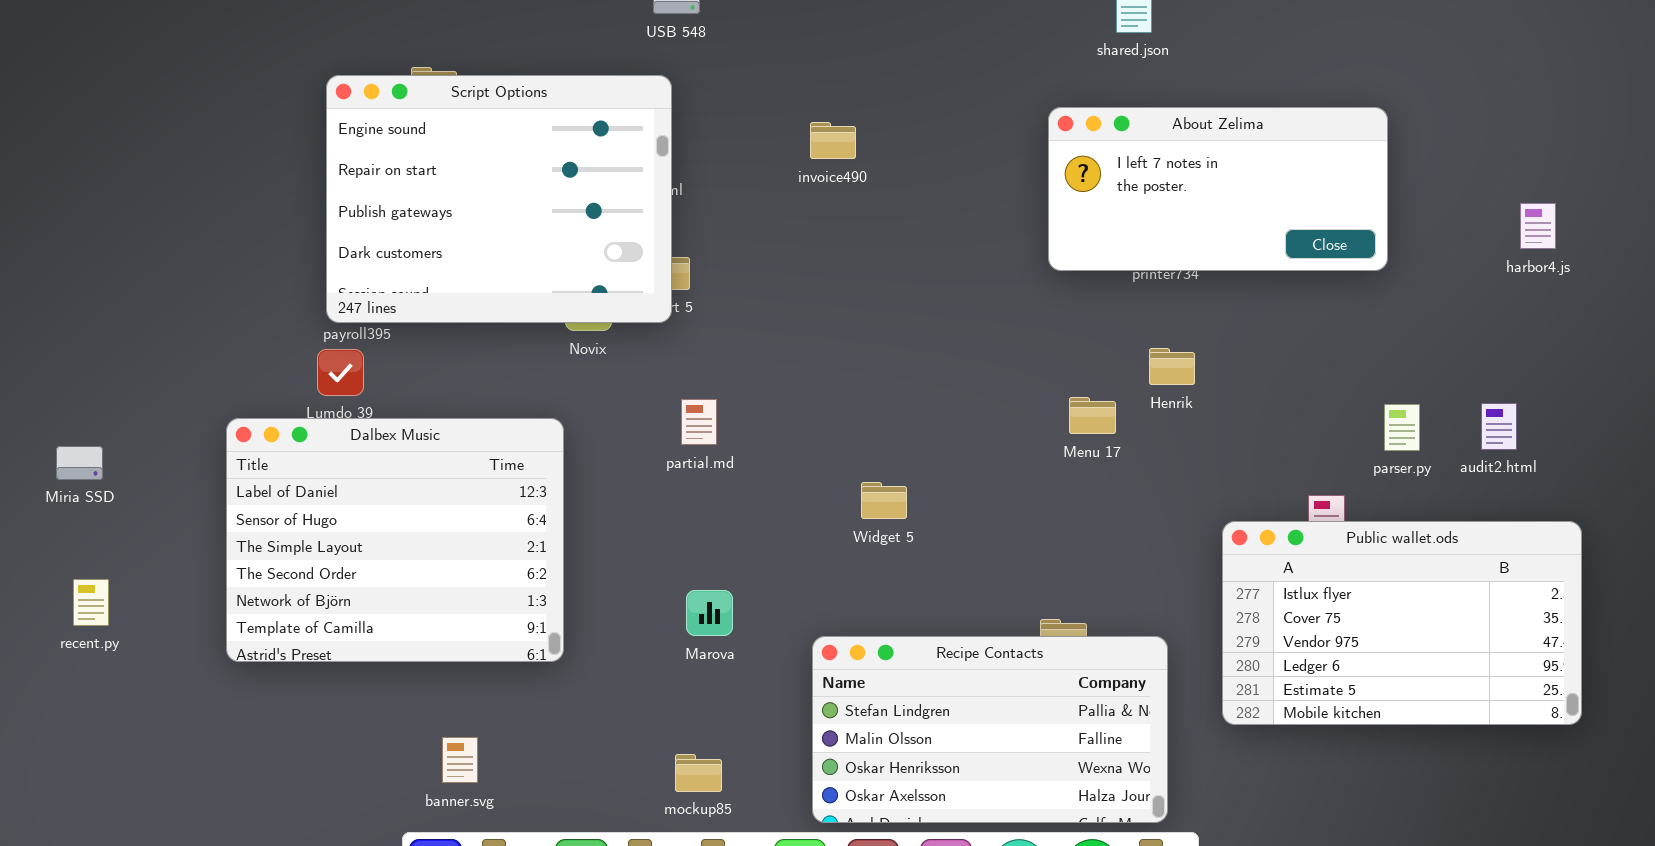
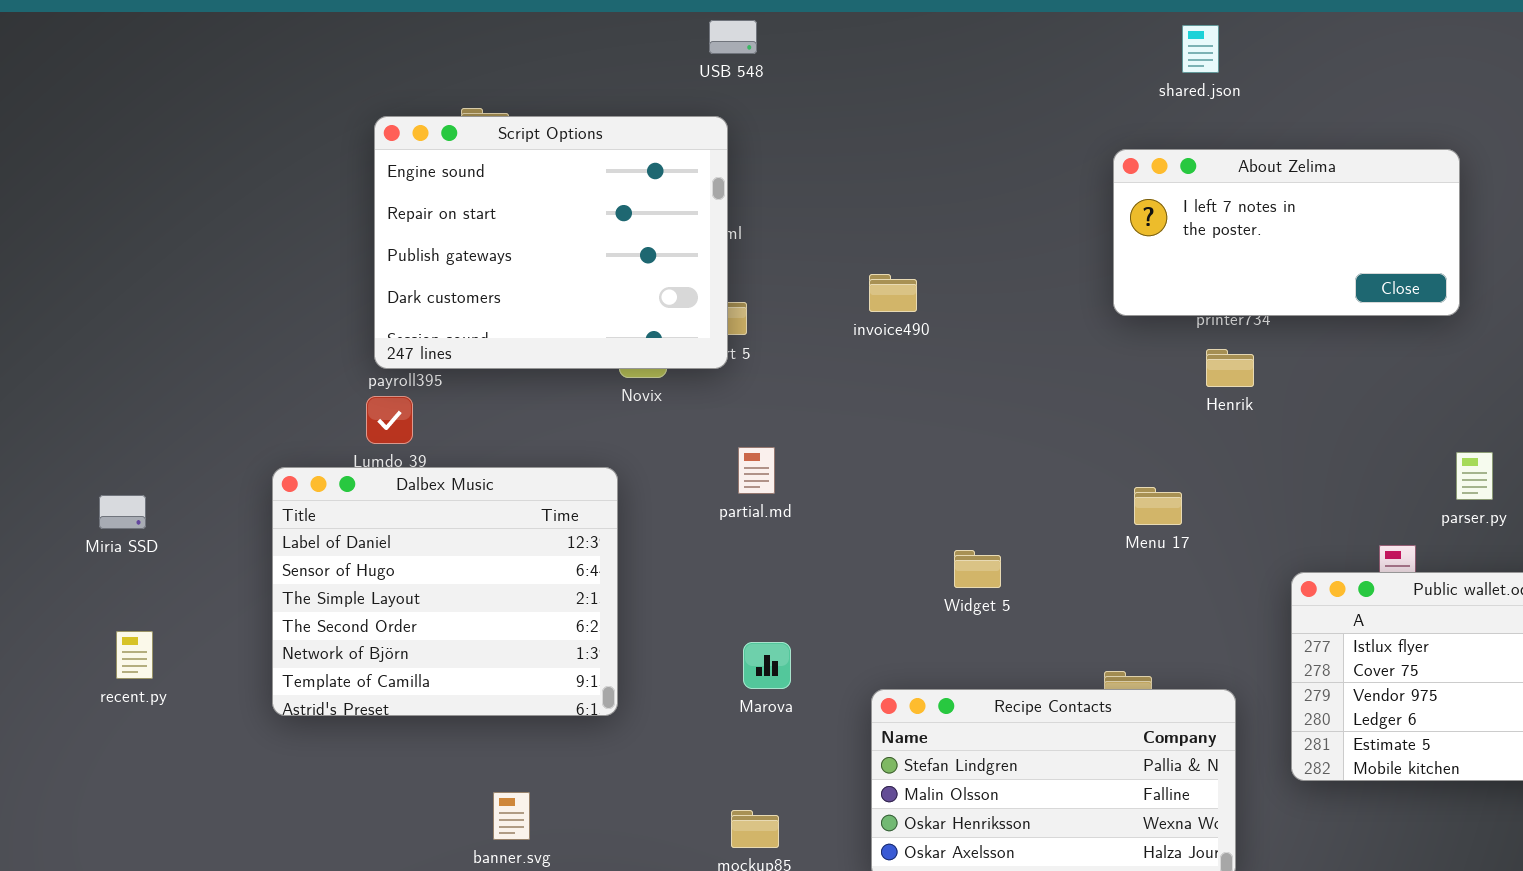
invoice490: [810,122,856,159] -> [869,274,917,312], moved
Henrik: [1149,348,1195,385] -> [1206,349,1254,387], moved
Menu 17: [1069,397,1116,434] -> [1134,487,1182,525], moved
Widget 5: [861,482,907,519] -> [954,550,1001,588], moved

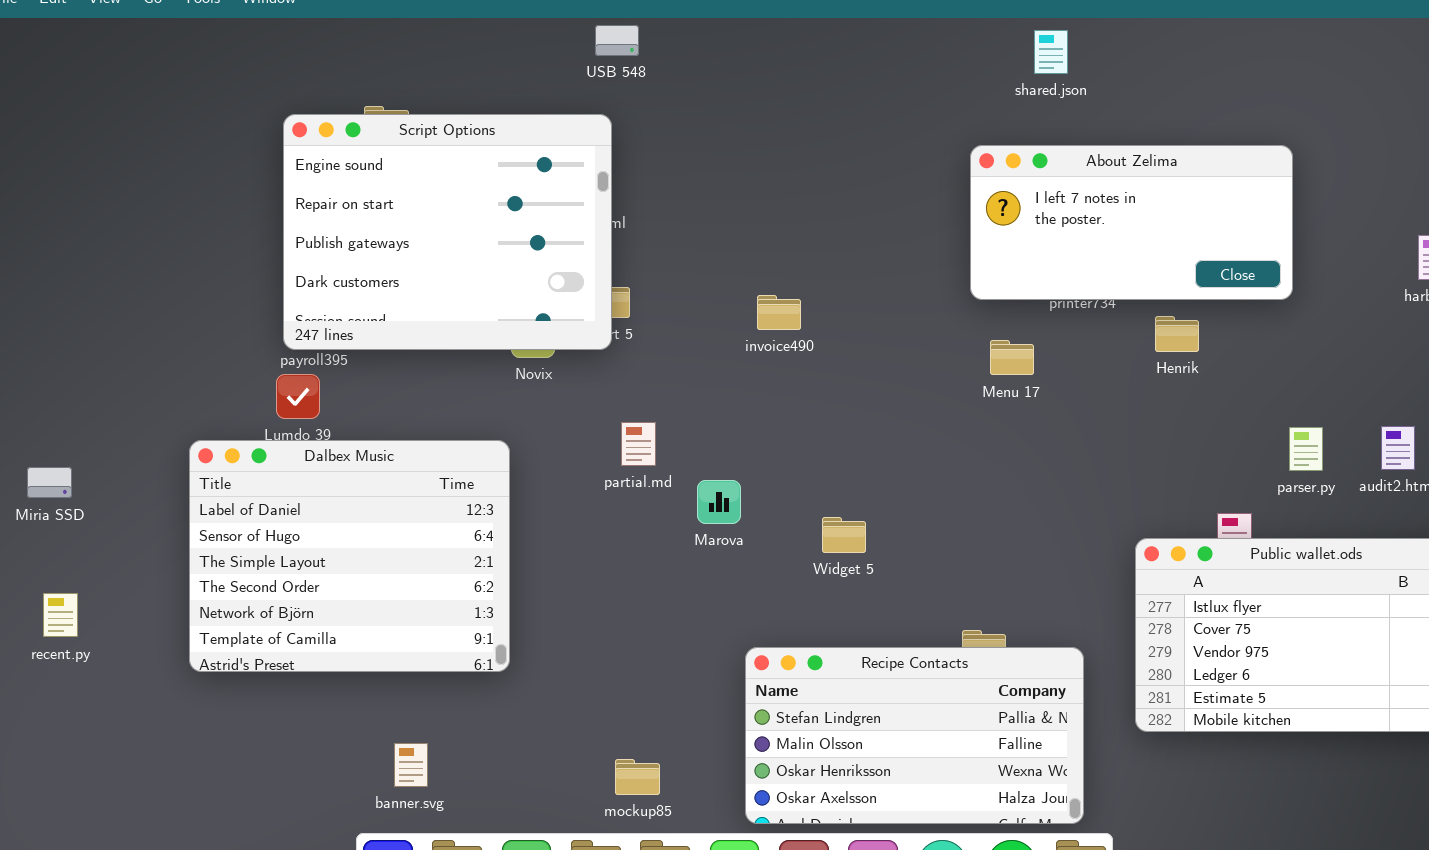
invoice490: [869,274,917,312] -> [757,295,801,330], moved
Henrik: [1206,349,1254,387] -> [1155,316,1199,352], moved
Menu 17: [1134,487,1182,525] -> [990,340,1034,375], moved
Marova: [743,642,791,689] -> [697,480,741,524], moved

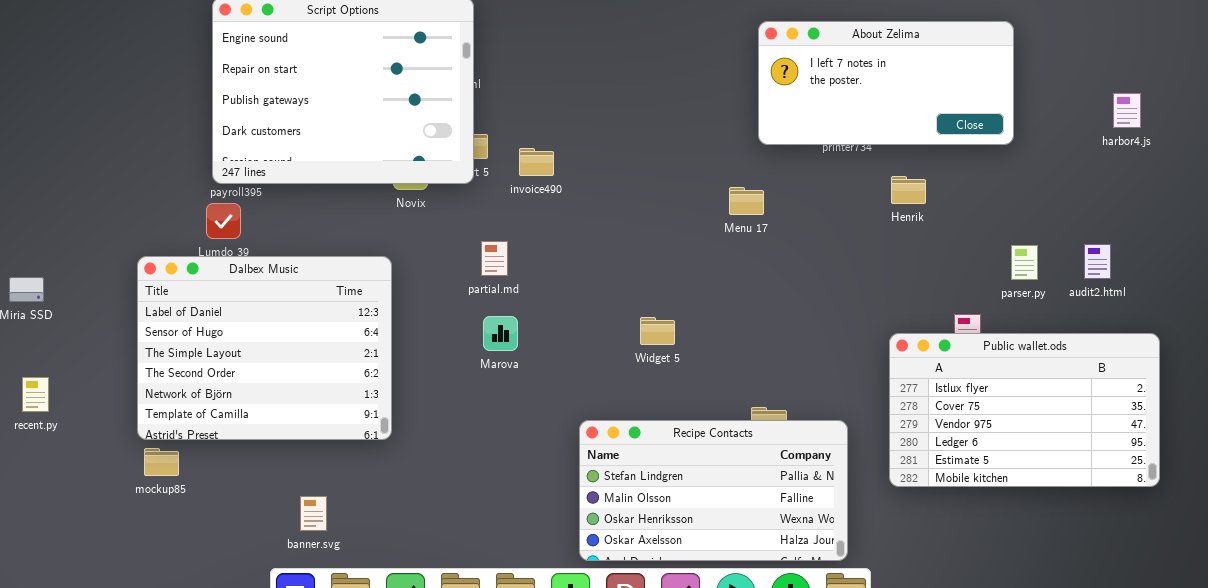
invoice490: [757,295,801,330] -> [519,148,554,176], moved
Henrik: [1155,316,1199,352] -> [891,176,926,204], moved
Menu 17: [990,340,1034,375] -> [729,187,764,215], moved
Marova: [697,480,741,524] -> [483,316,518,351], moved
mockup85: [615,759,660,795] -> [144,448,179,476], moved

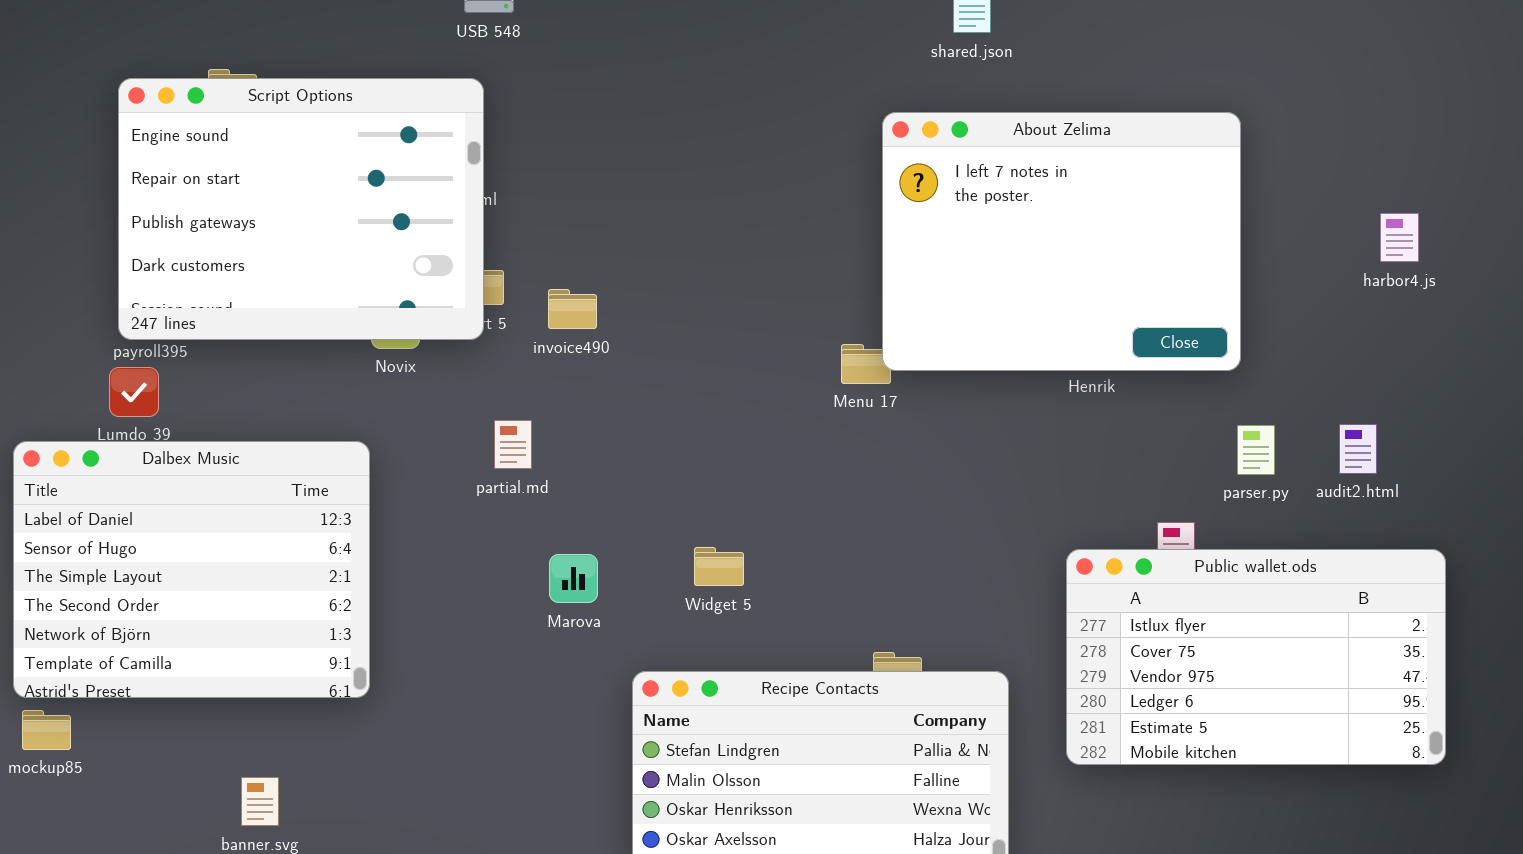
About Zelima: [758,21,1014,145] -> [882,112,1241,371], resized
Marova: [483,316,518,351] -> [549,554,598,603], moved
Widget 5: [640,317,675,345] -> [694,547,744,586], moved

